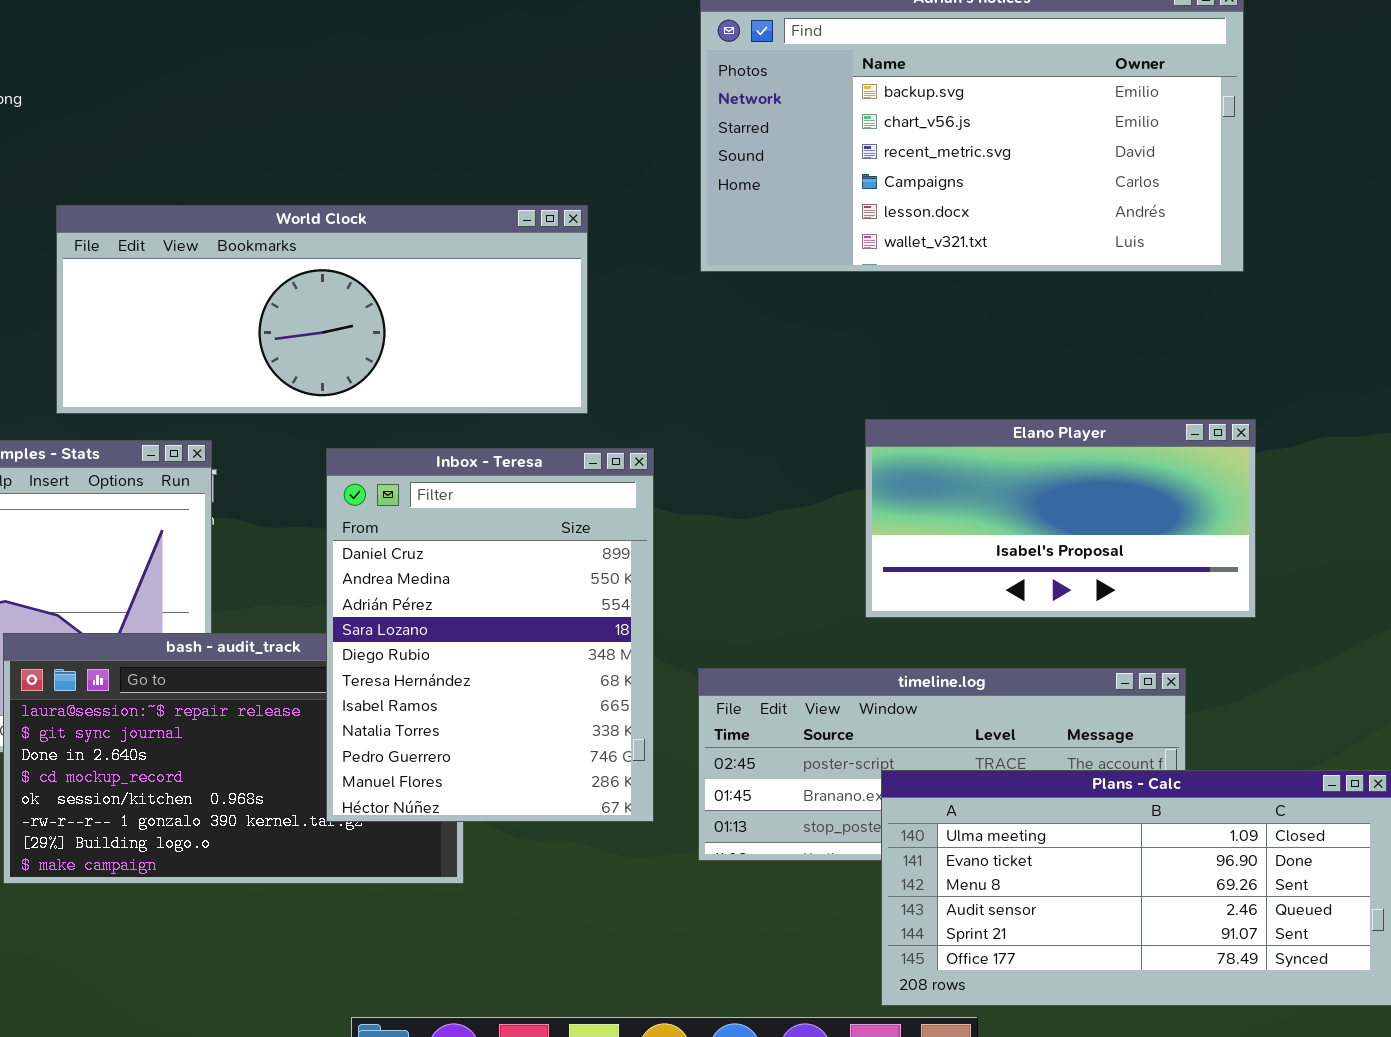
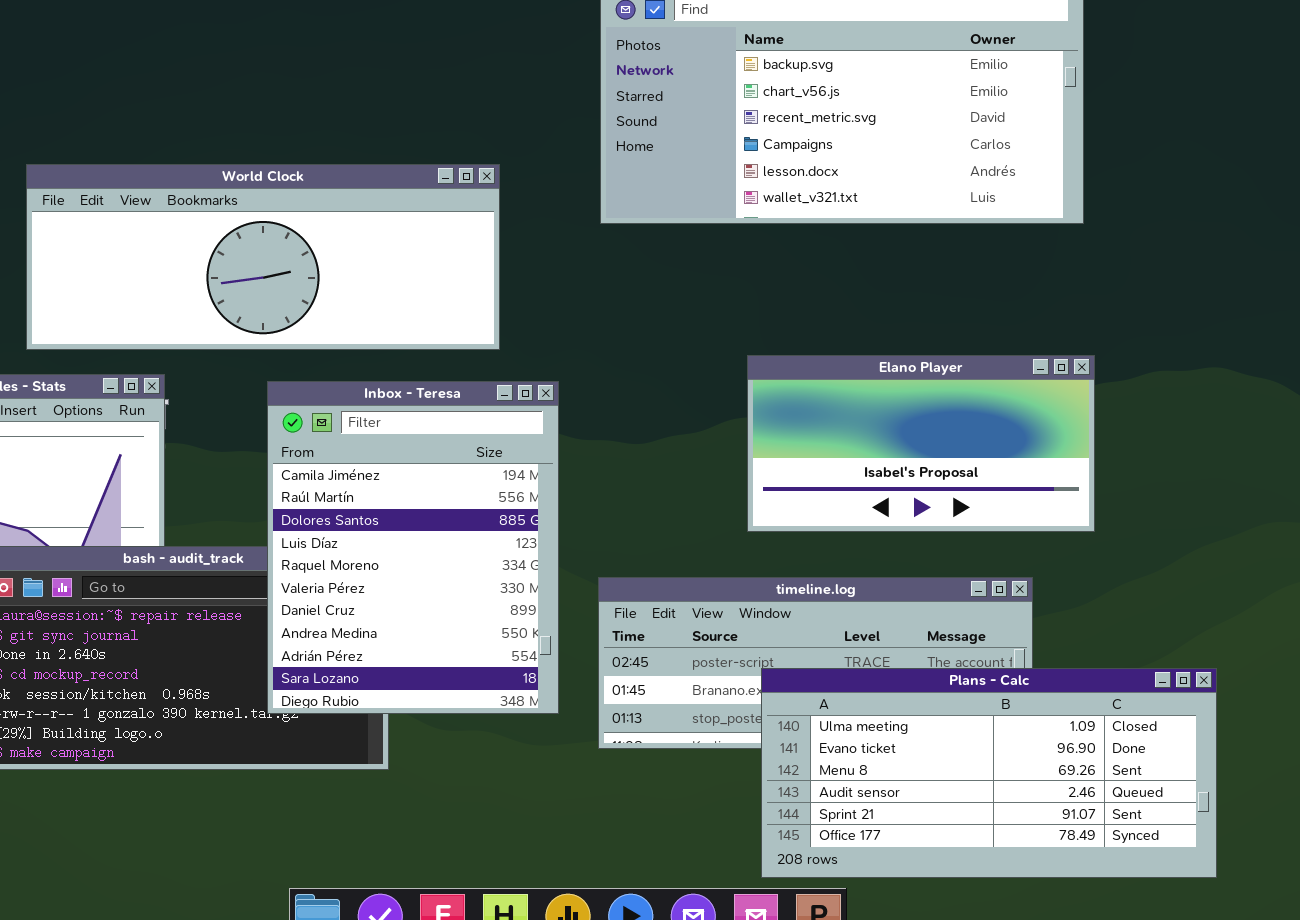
Inbox - Teresa: [326,448,654,822] -> [267,381,559,714], scrolled up 6 rows

